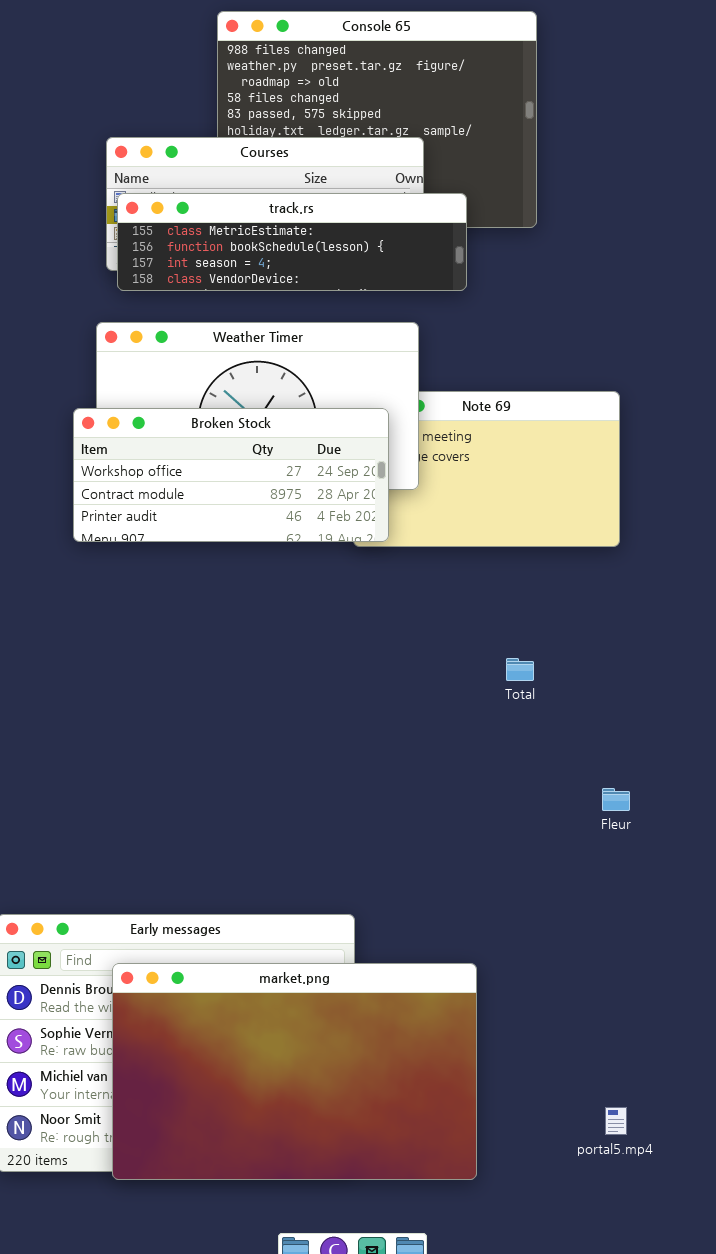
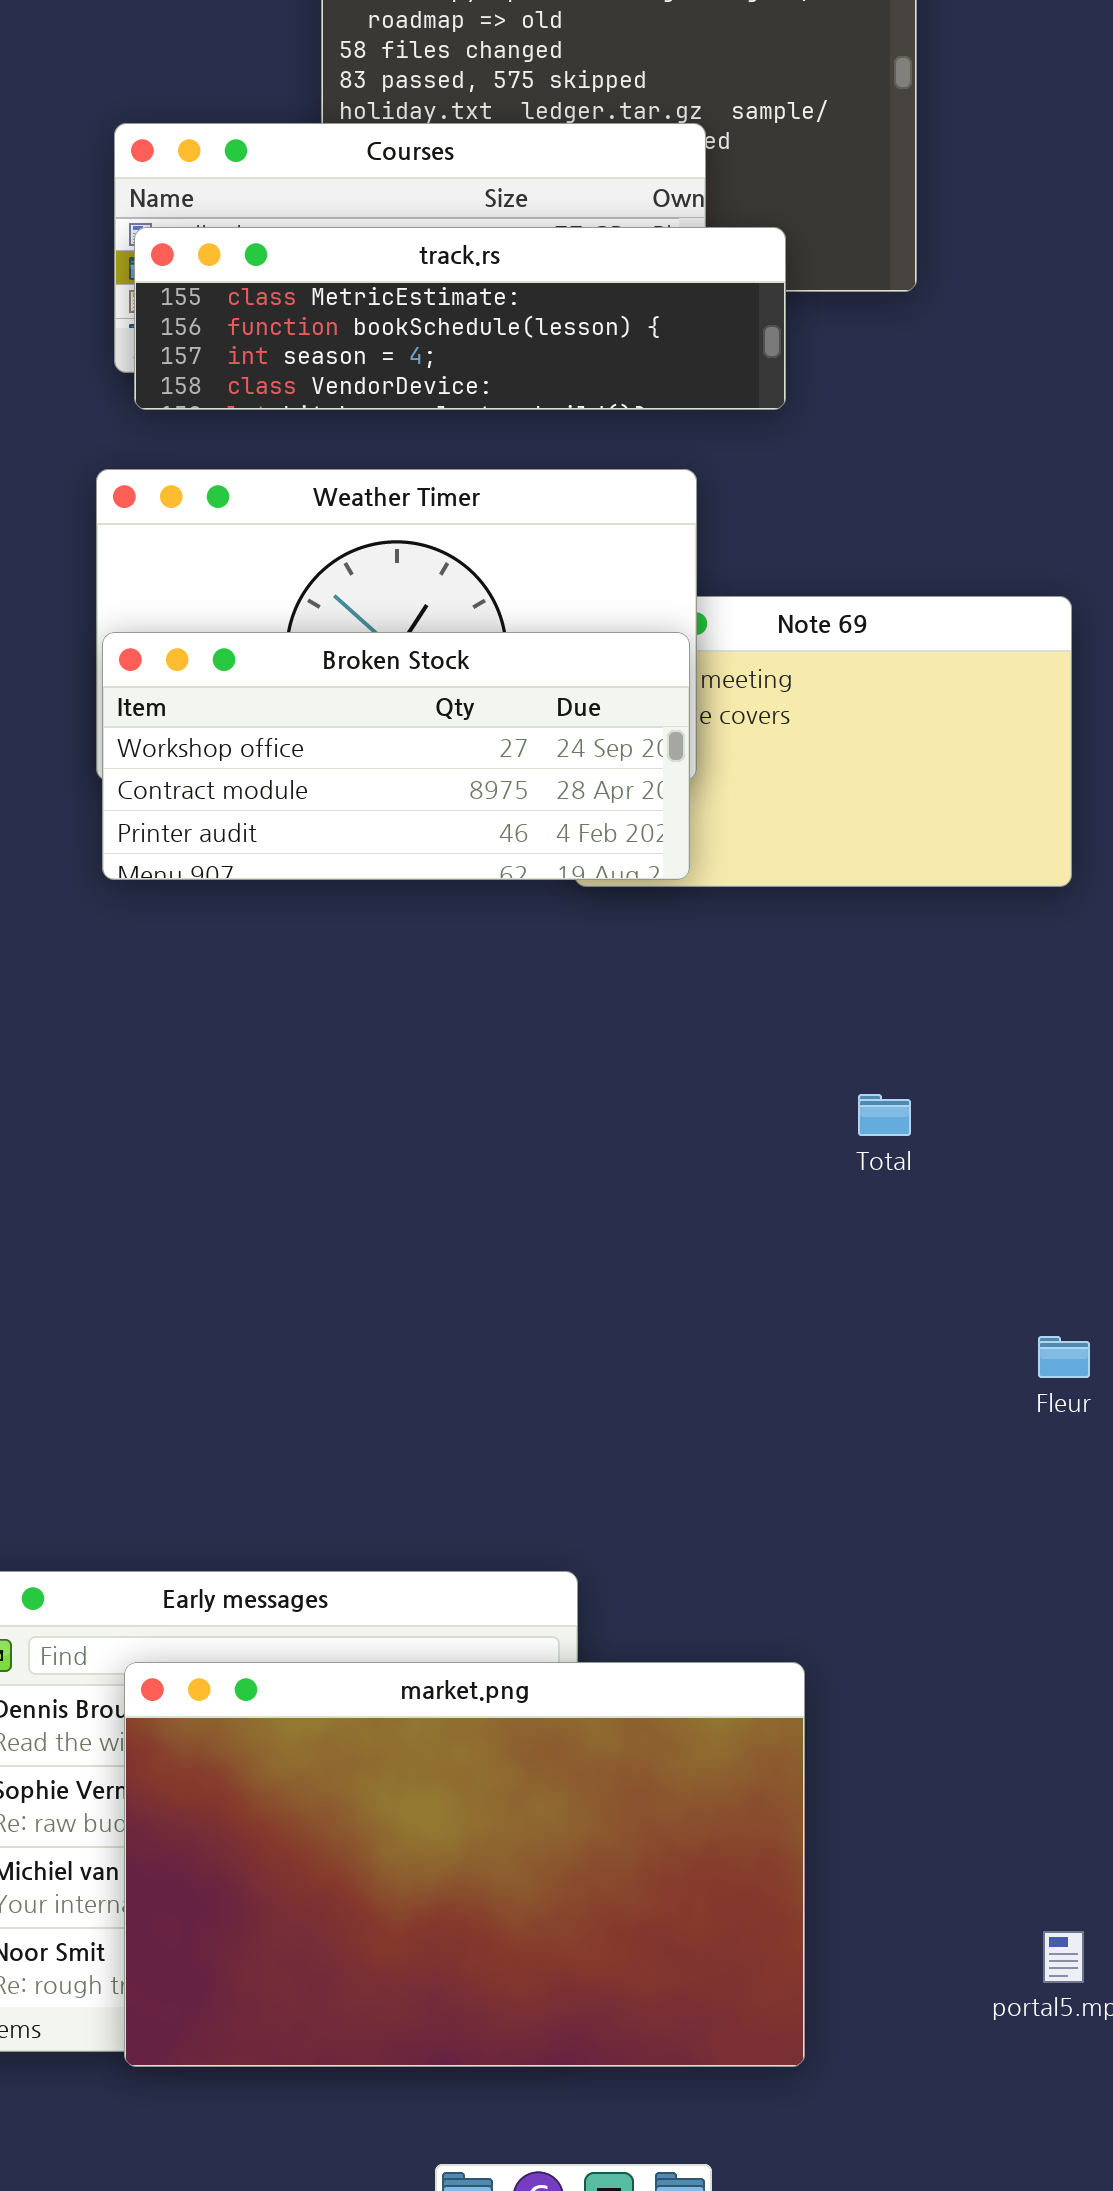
Broken Stock: [73,408,389,542] -> [102,632,690,880], moved

